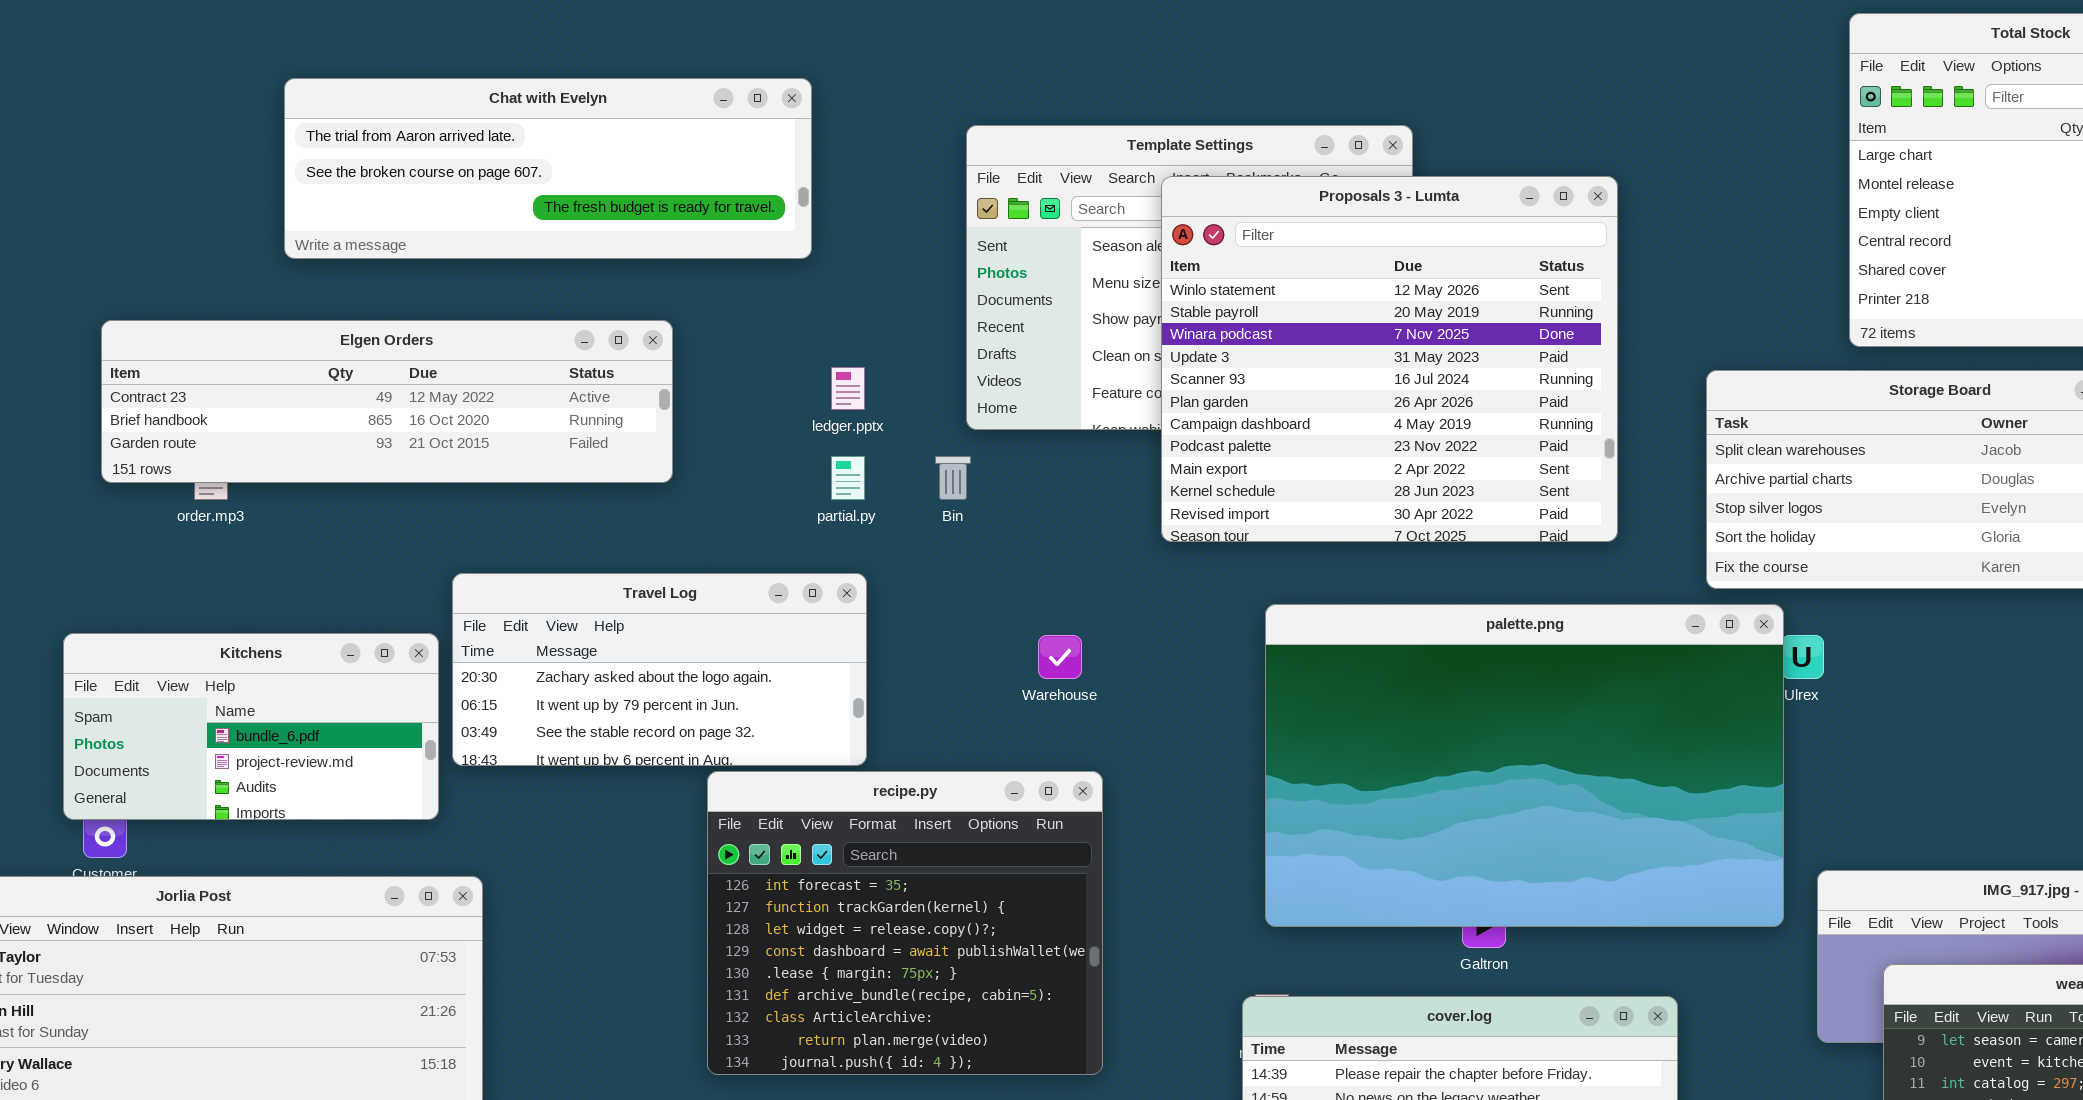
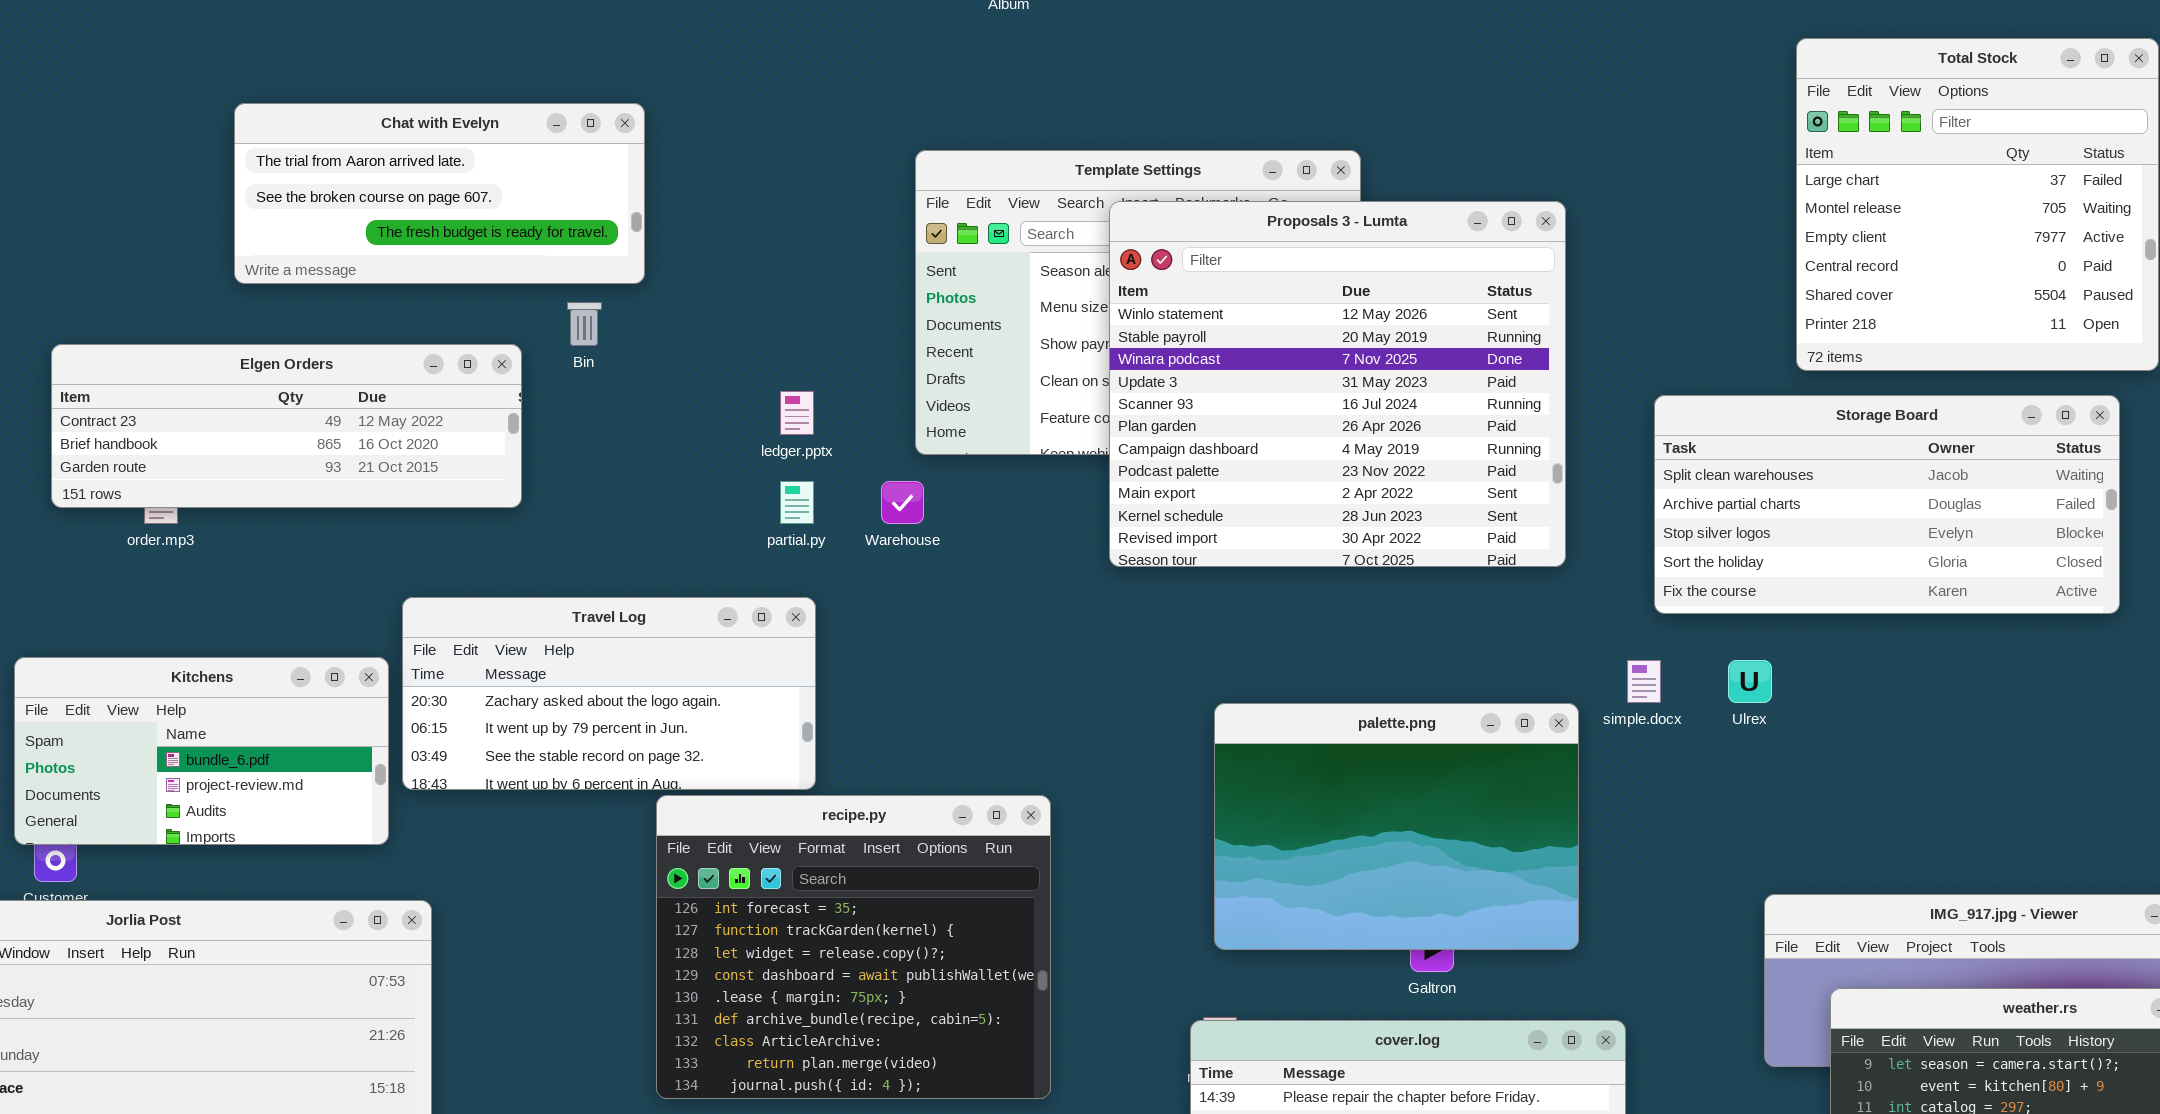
Chat with Evelyn: [284,78,812,259] -> [234,103,645,284], resized
Elgen Orders: [101,320,673,483] -> [51,344,522,508], resized
Bin: [935,456,971,500] -> [567,302,602,346], moved
palette.png: [1265,604,1784,927] -> [1214,703,1579,950], resized
Warehouse: [1038,635,1082,679] -> [881,481,924,524], moved

